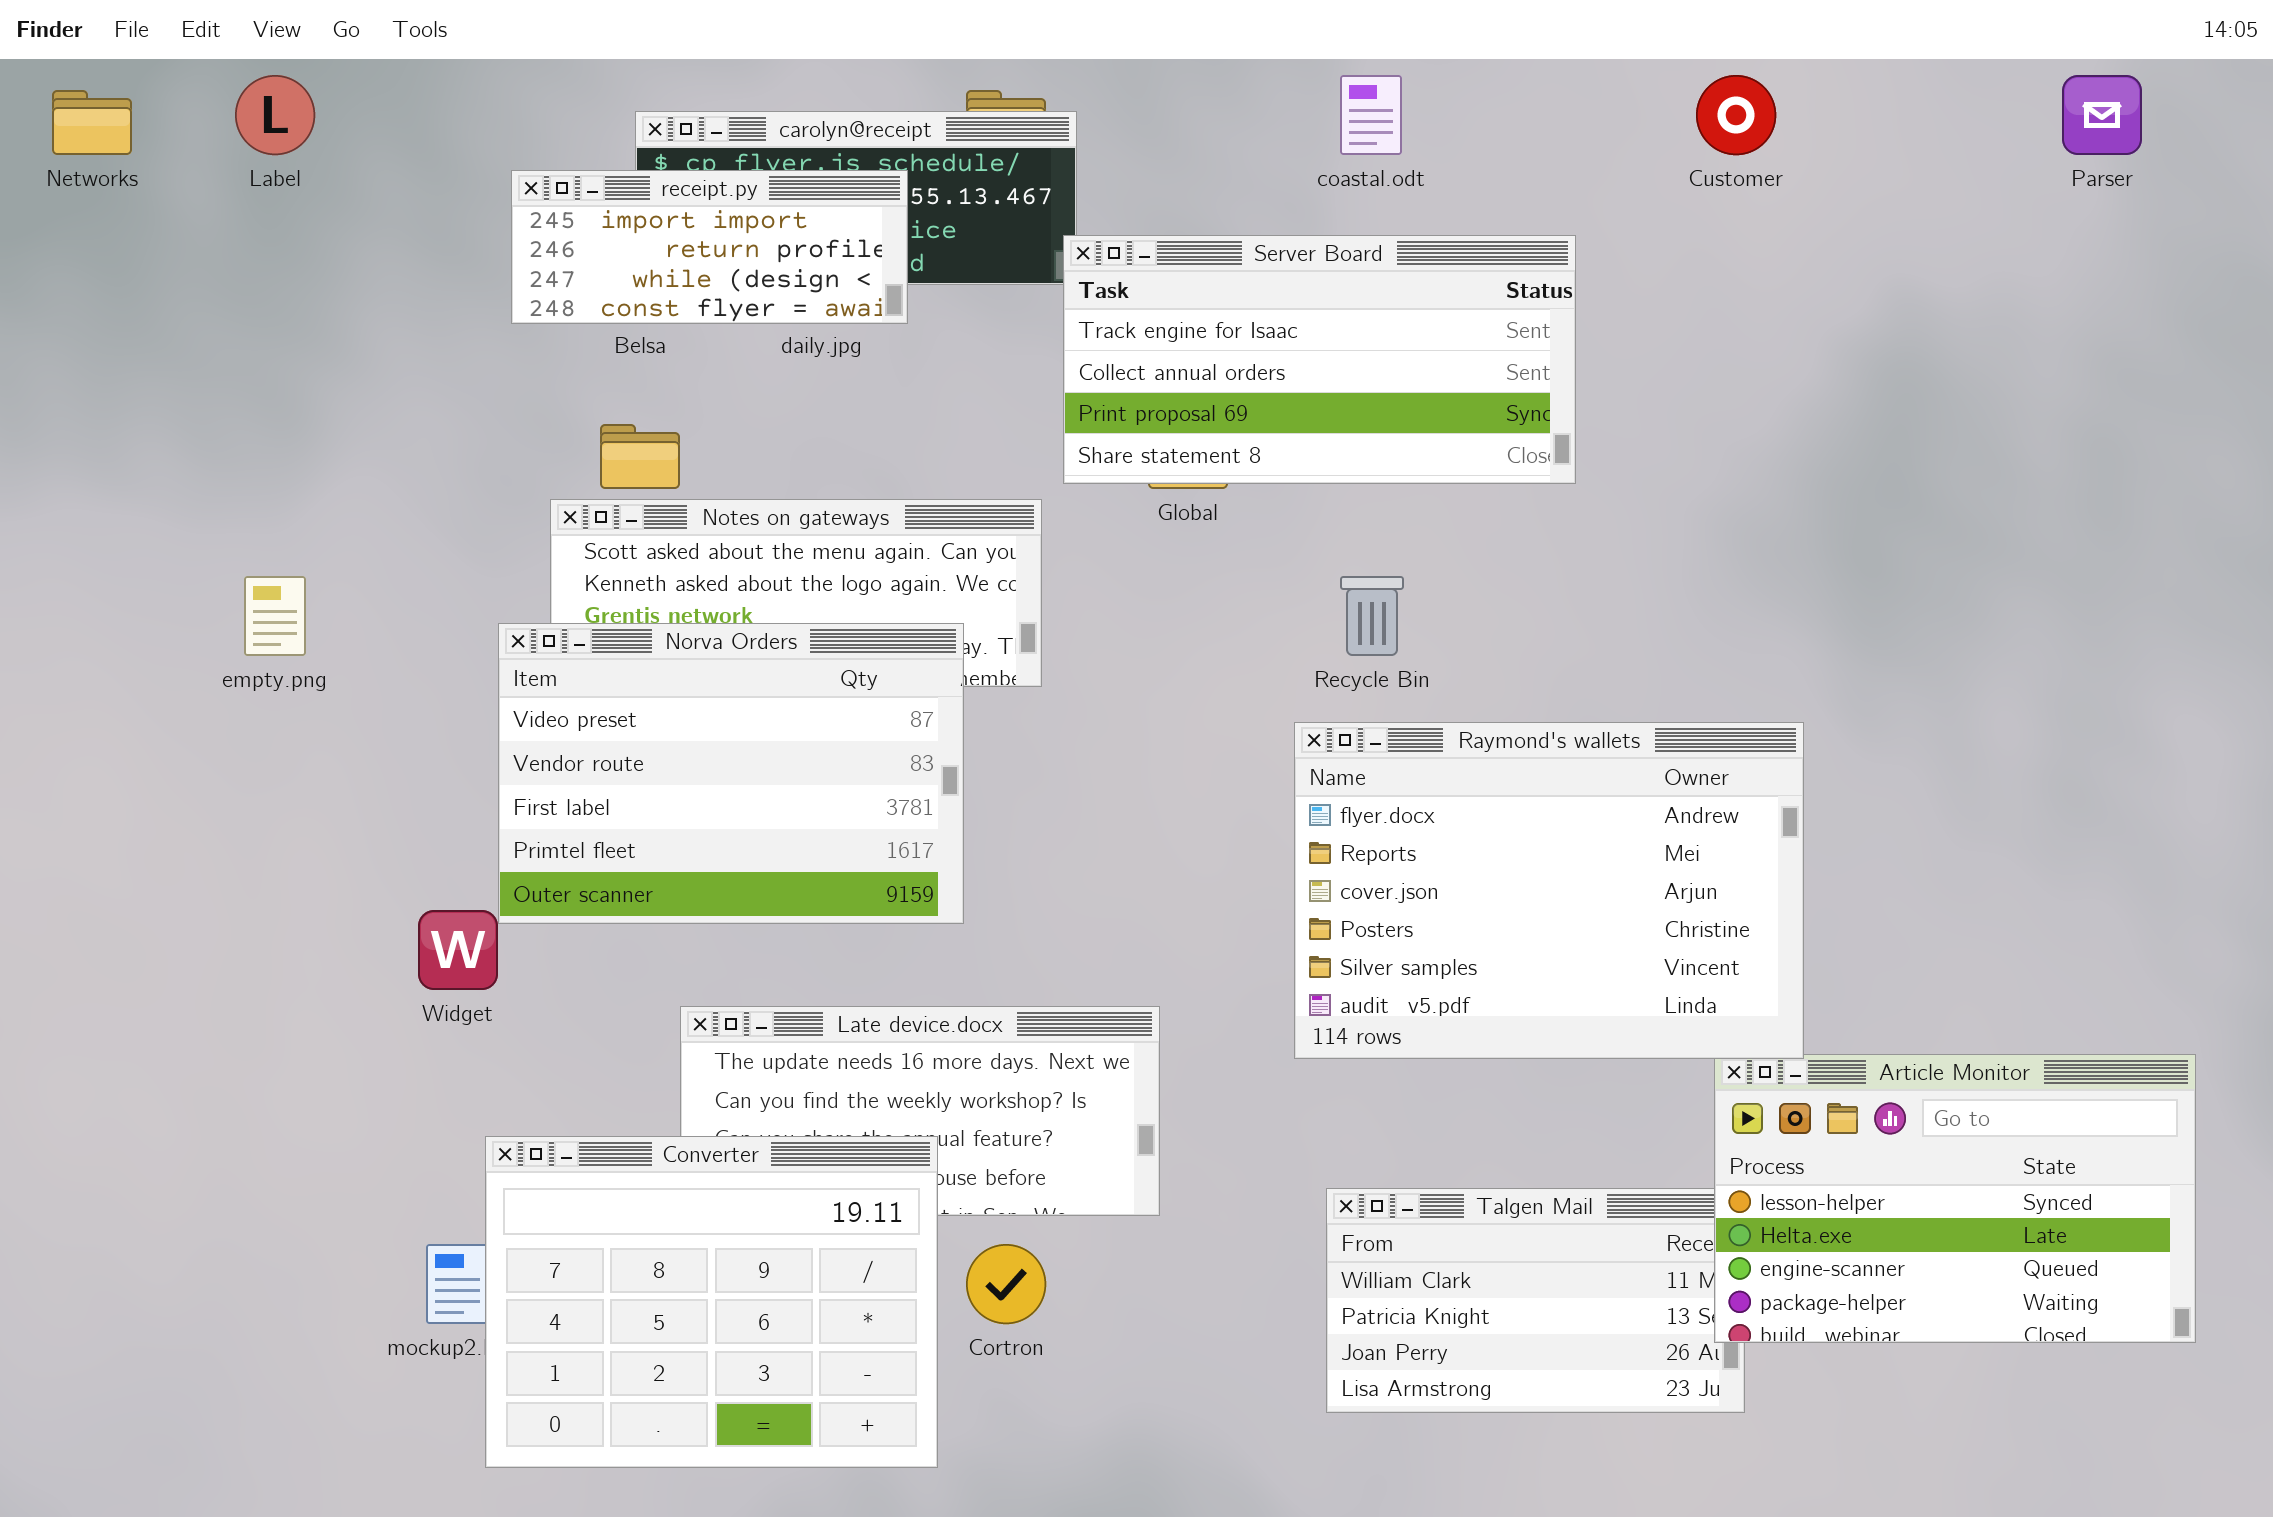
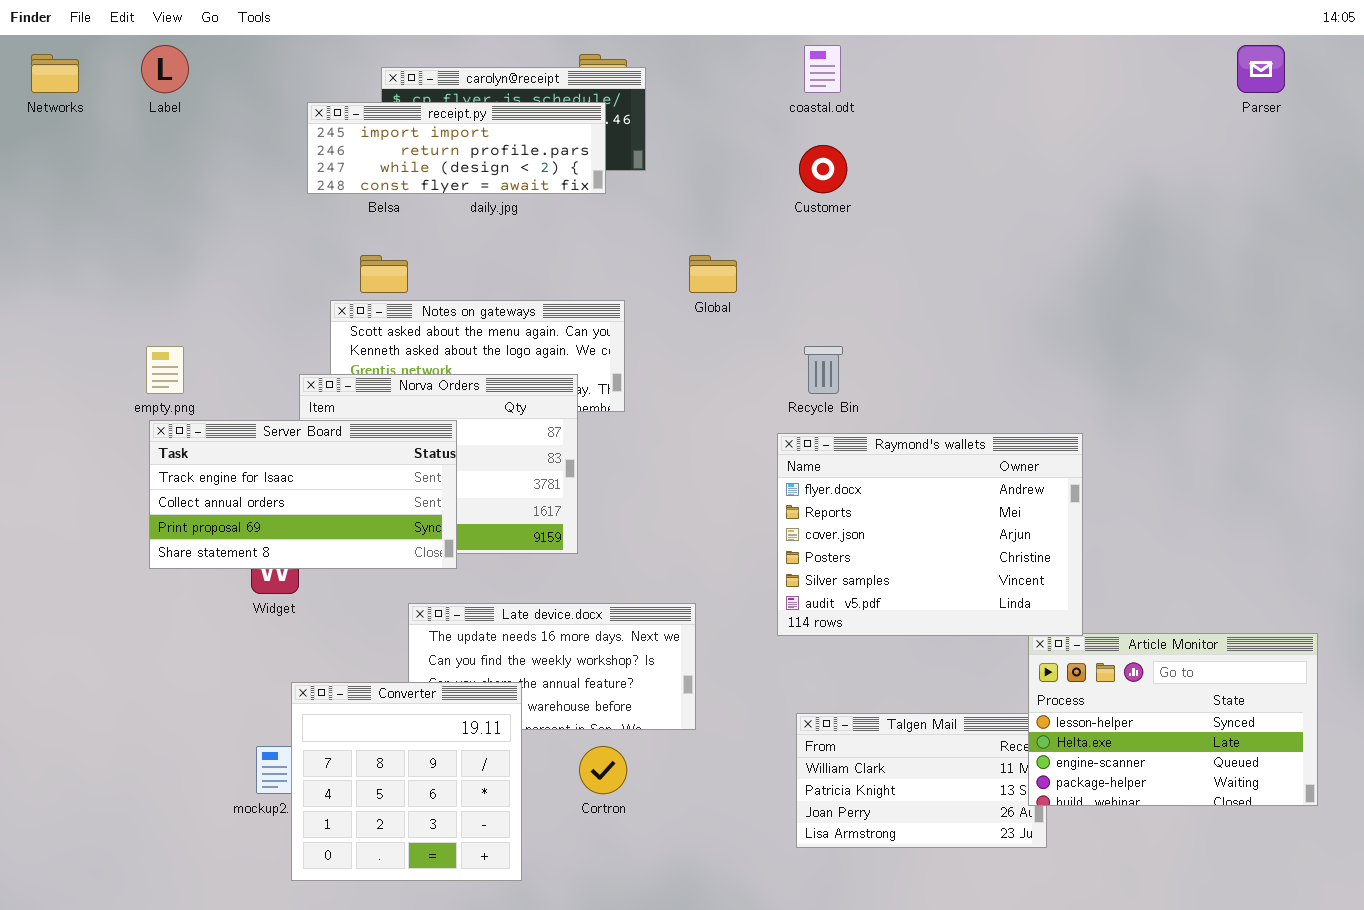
Customer: [1696,75,1776,155] -> [799,145,847,193], moved
receipt.py: [511,170,908,324] -> [307,102,606,194], resized
Server Board: [1063,235,1576,484] -> [149,420,457,569], moved
Converter: [485,1136,938,1468] -> [291,682,522,881], resized

